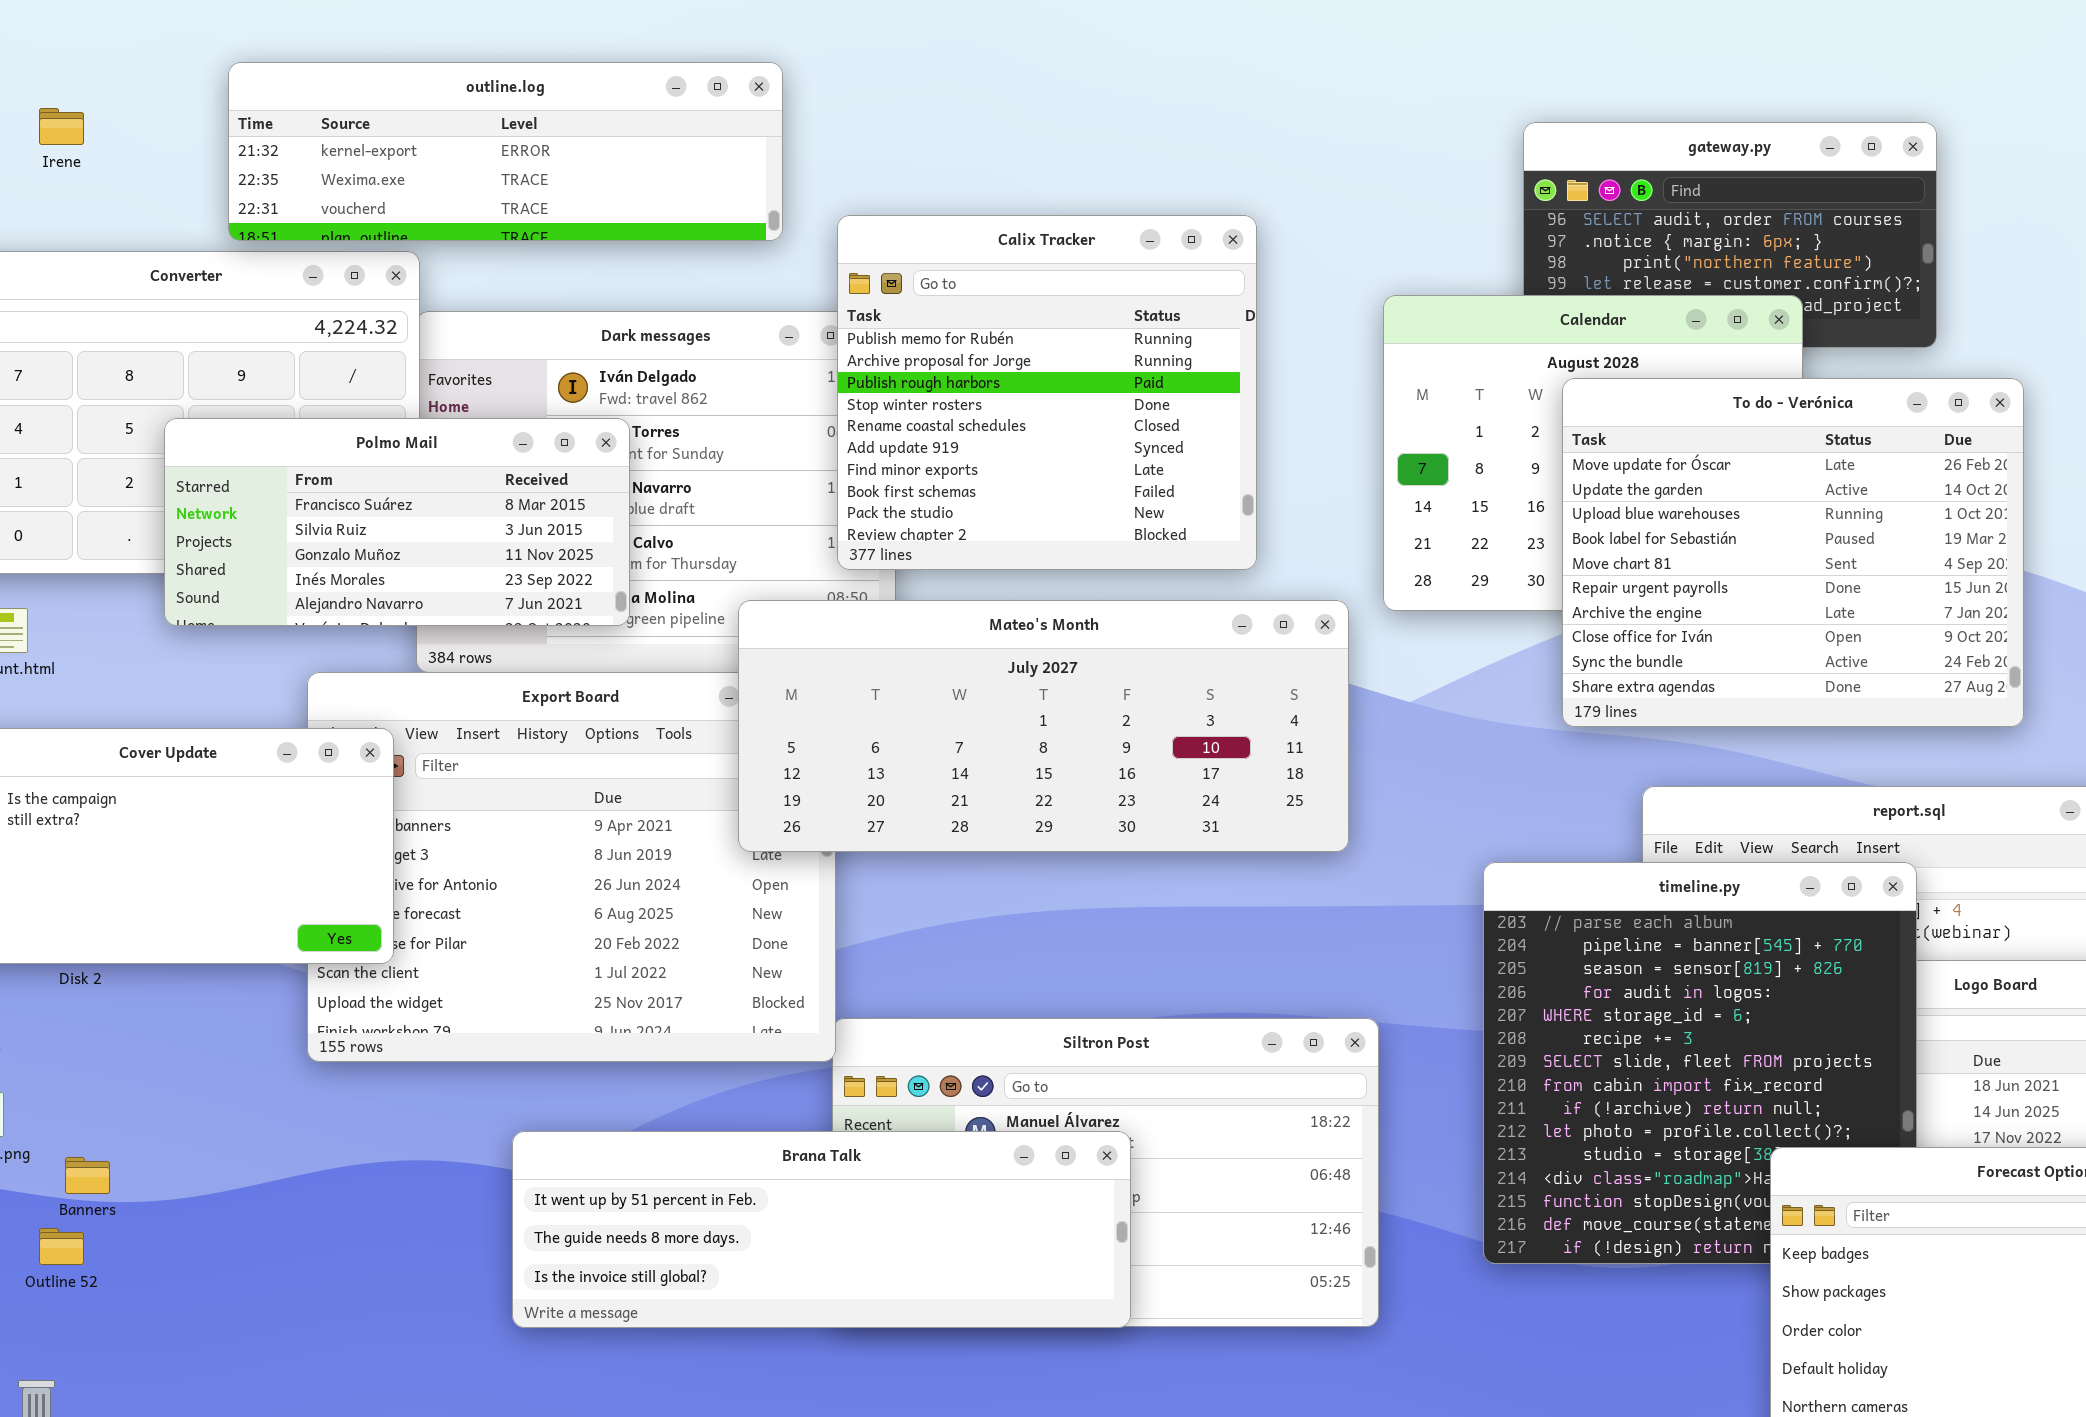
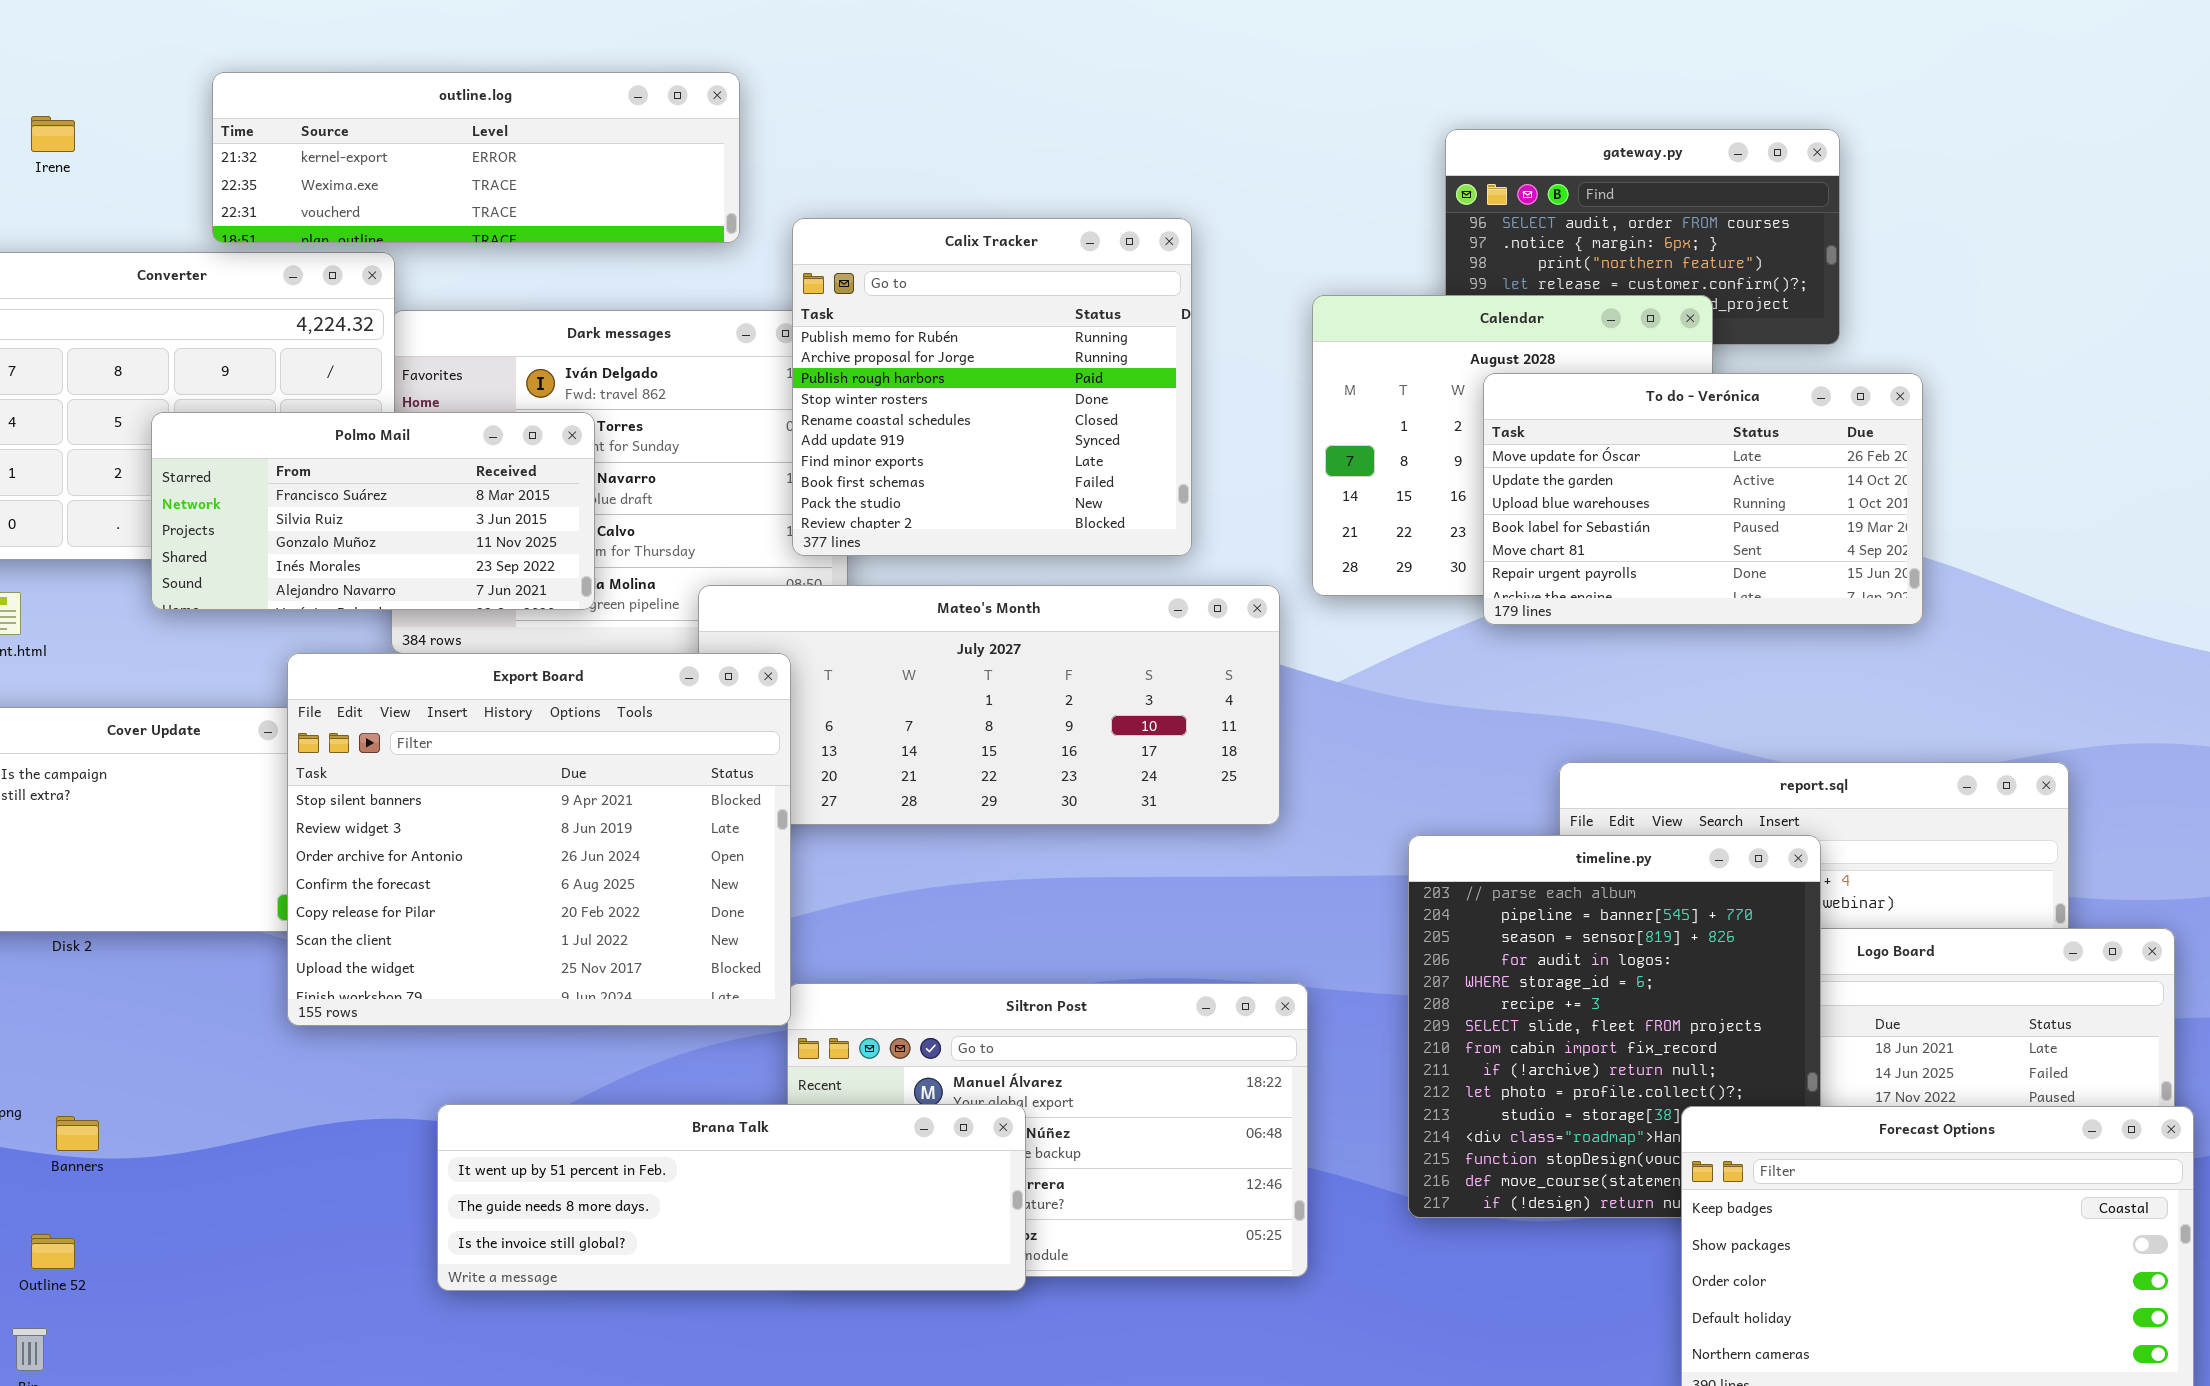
To do - Verónica: [1562,378,2024,727] -> [1483,373,1923,625], resized
Export Board: [307,672,836,1062] -> [287,653,791,1026], raised
Brana Talk: [512,1131,1131,1328] -> [437,1104,1026,1291], moved
Outline 52: [39,1228,84,1265] -> [31,1234,75,1269], moved

